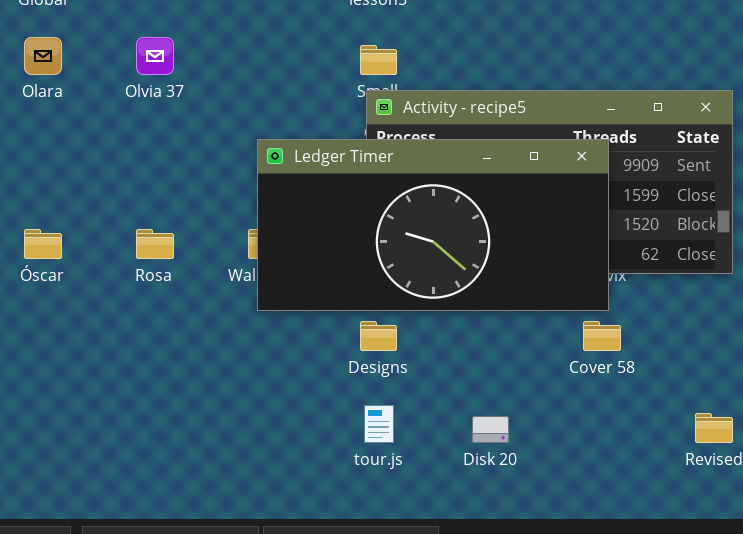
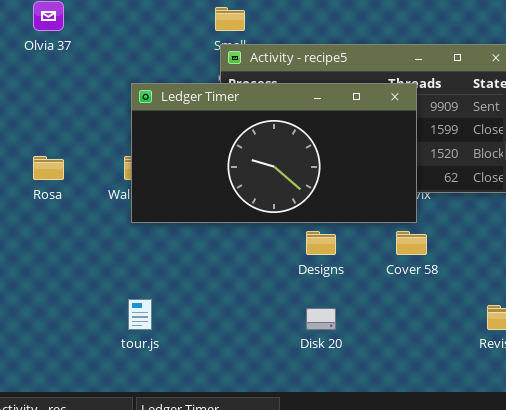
Designs: [360,321,397,351] -> [306,231,336,255], moved
tour.js: [364,405,394,443] -> [128,299,152,330], moved

